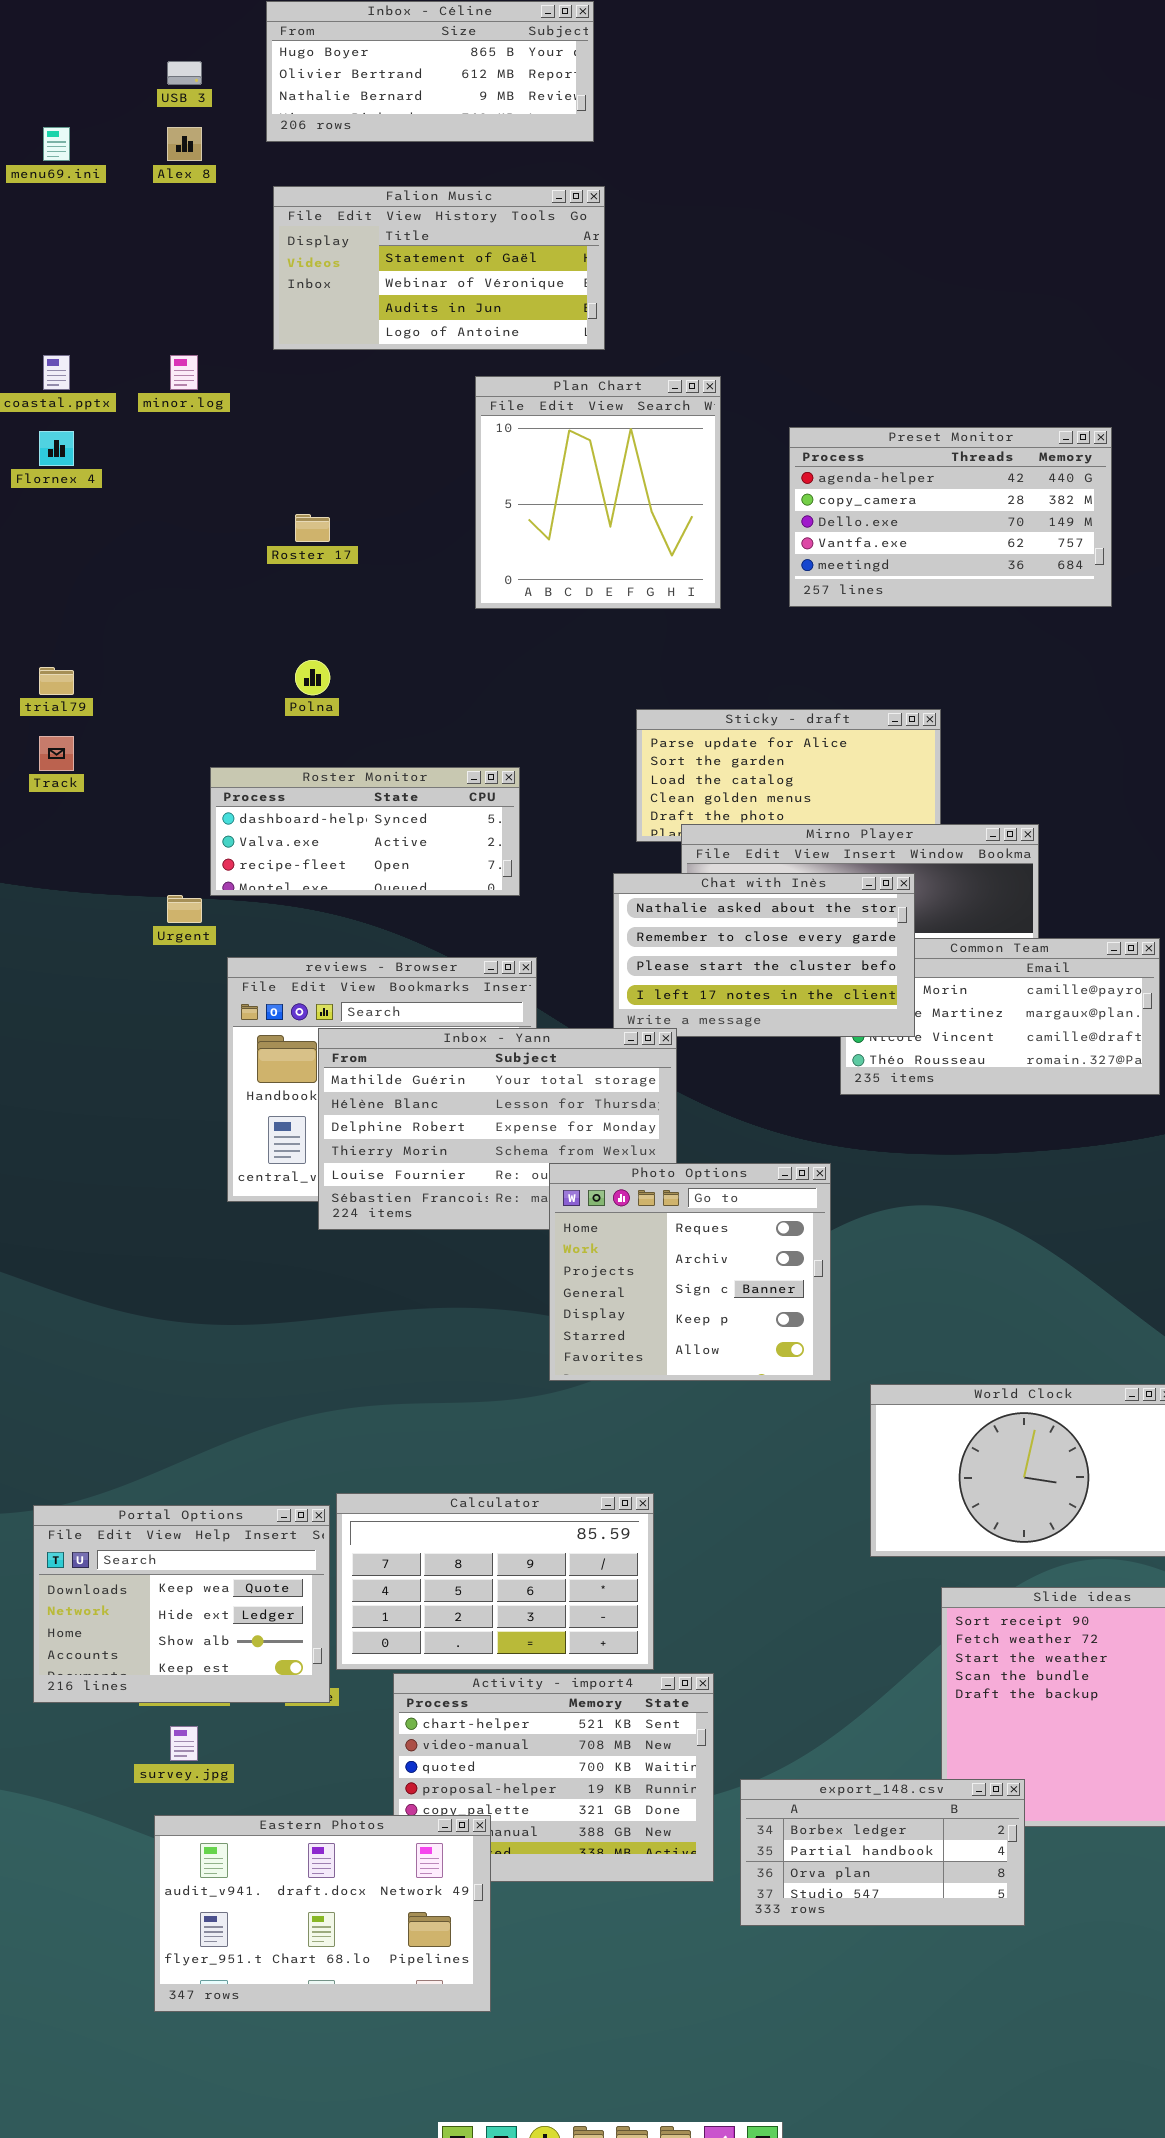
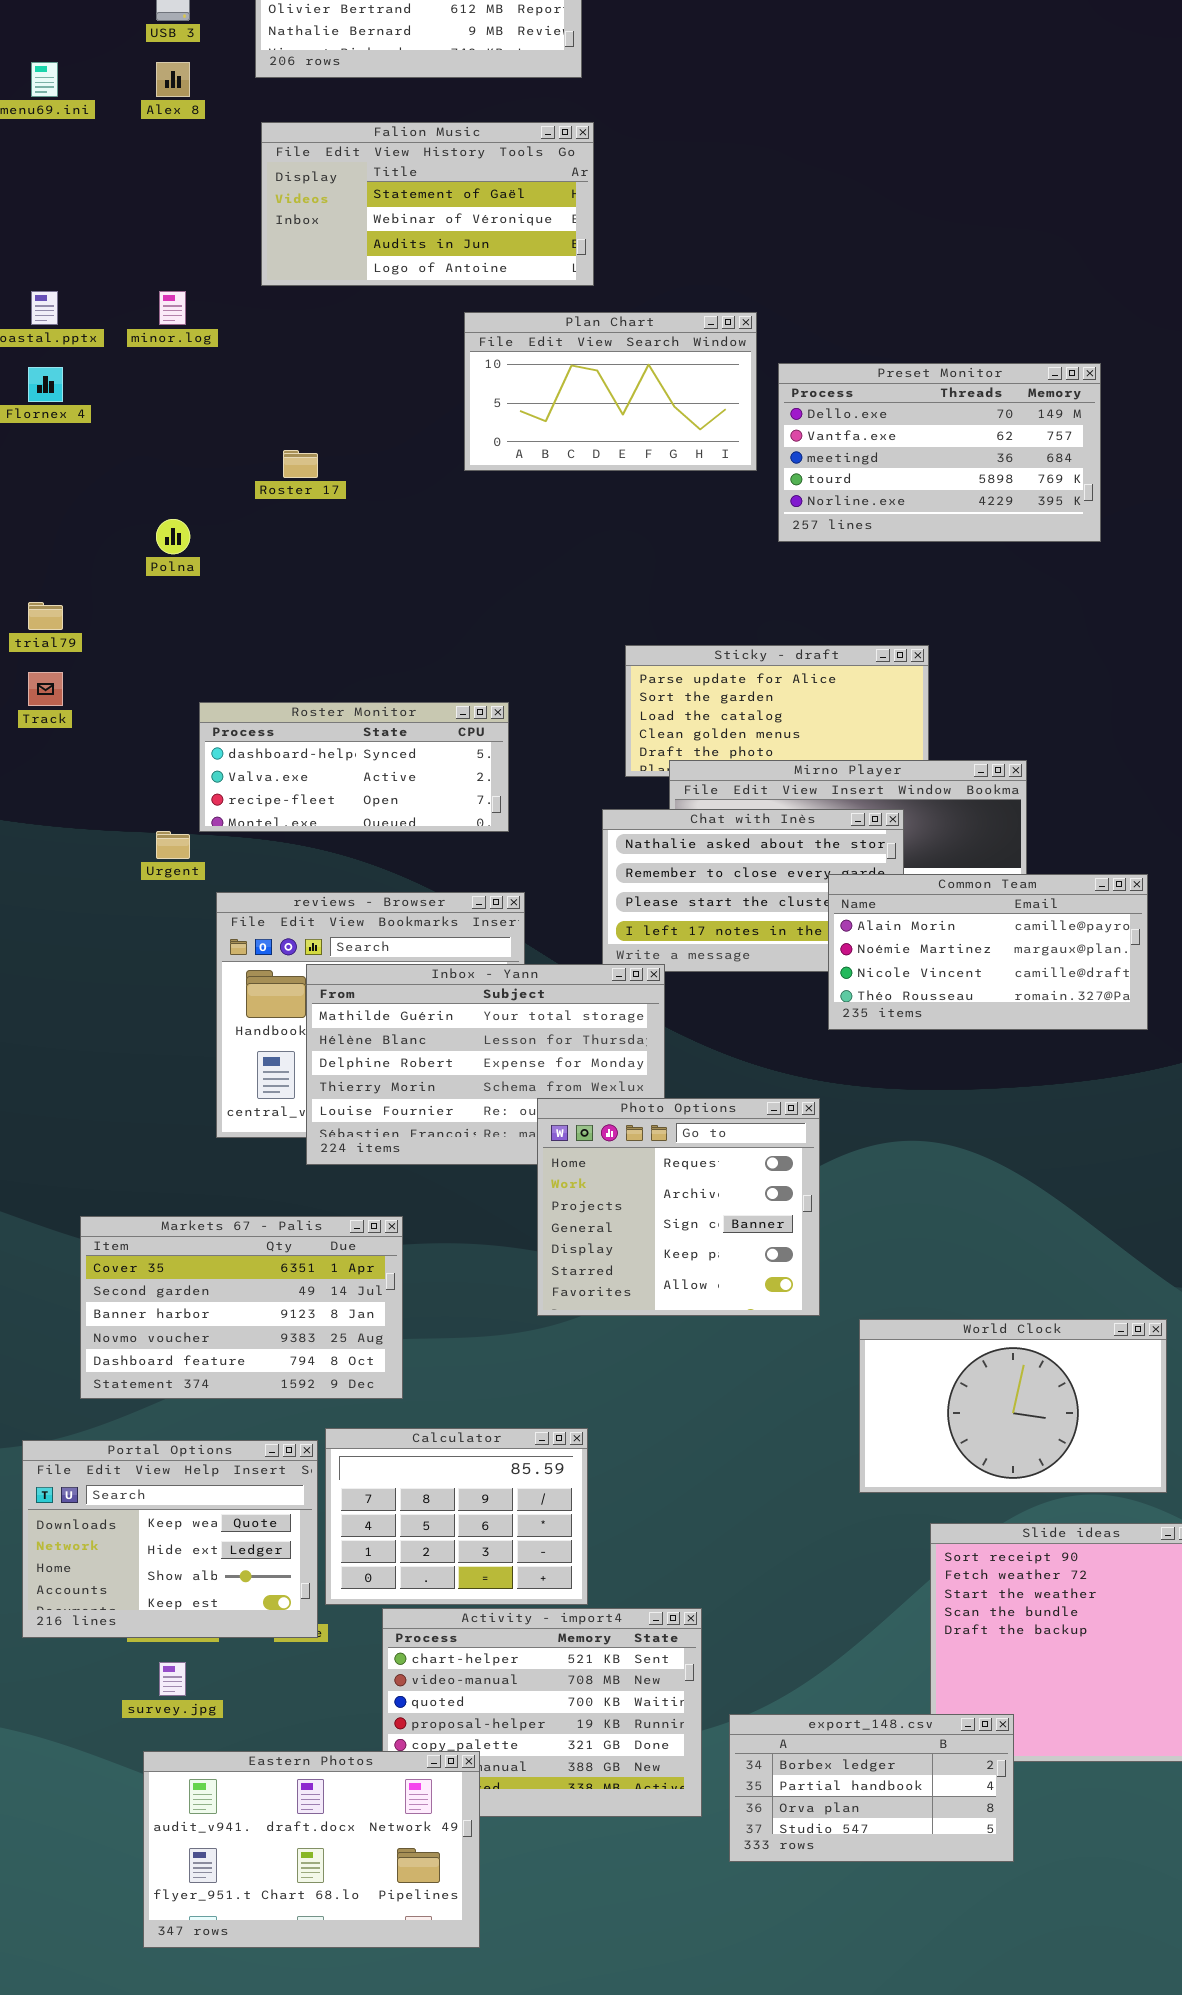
Plan Chart: [475,376,721,609] -> [464,312,757,471], resized
Preset Monitor: [789,427,1112,607] -> [778,363,1101,542], scrolled down 2 rows
Polna: [295,660,330,695] -> [156,519,190,554], moved
Common Team: [840,938,1160,1095] -> [828,874,1148,1030], raised
Markets 67 - Palis: none -> [80,1216,403,1399], opened
Calculator: [336,1493,654,1670] -> [325,1428,588,1605], resized

